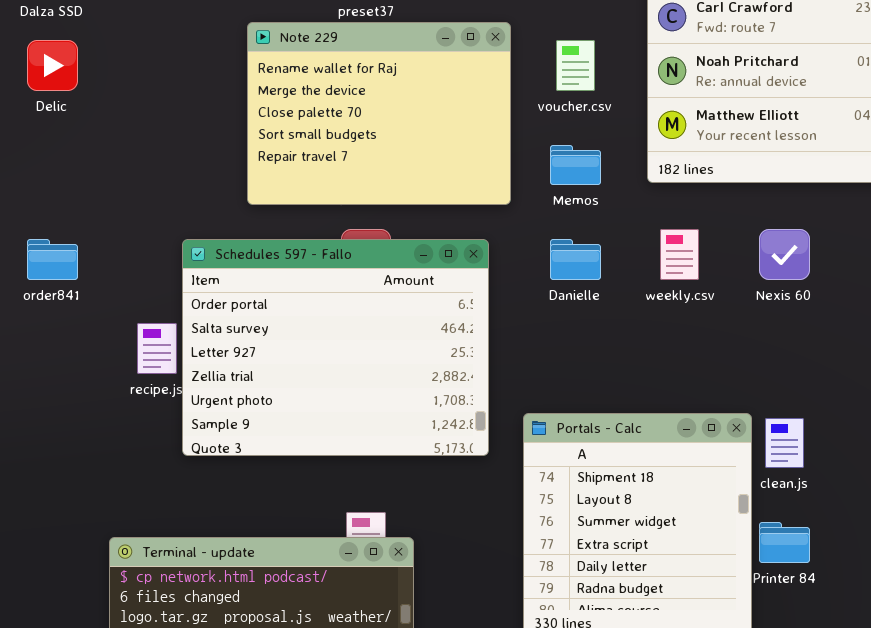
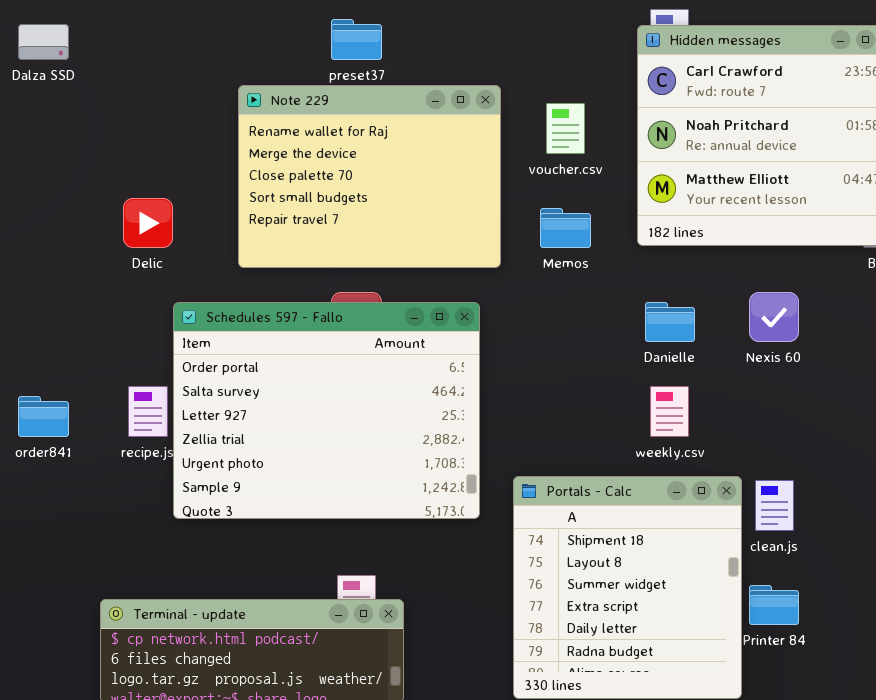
Delic: [27,40,78,91] -> [123,198,173,248], moved
weekly.csv: [660,229,699,280] -> [650,386,689,437], moved
order841: [27,239,78,280] -> [18,396,69,437], moved
Danielle: [550,239,601,280] -> [645,302,695,342], moved

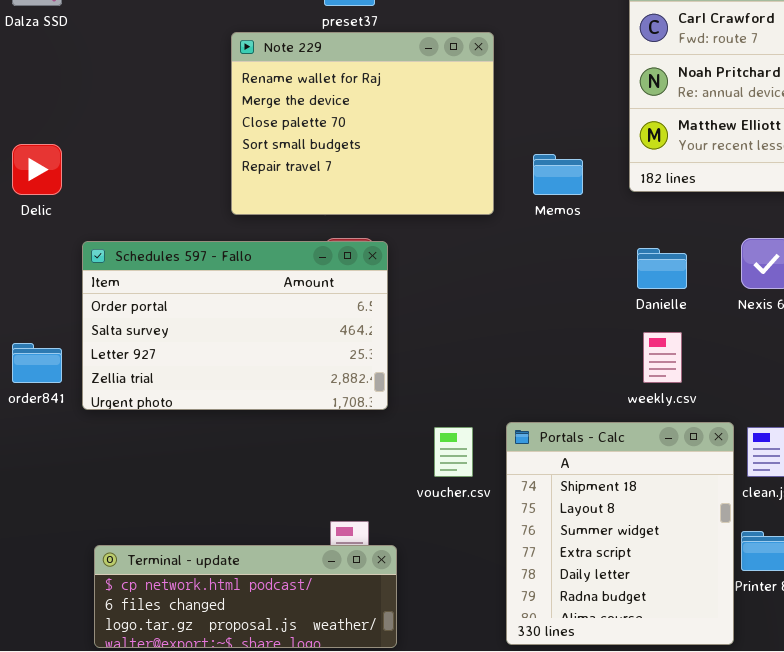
voucher.csv: [546,103,585,154] -> [434,427,473,477], moved
Delic: [123,198,173,248] -> [12,144,62,195], moved
Schedules 597 - Fallo: [173,302,480,519] -> [82,241,388,410], moved, resized

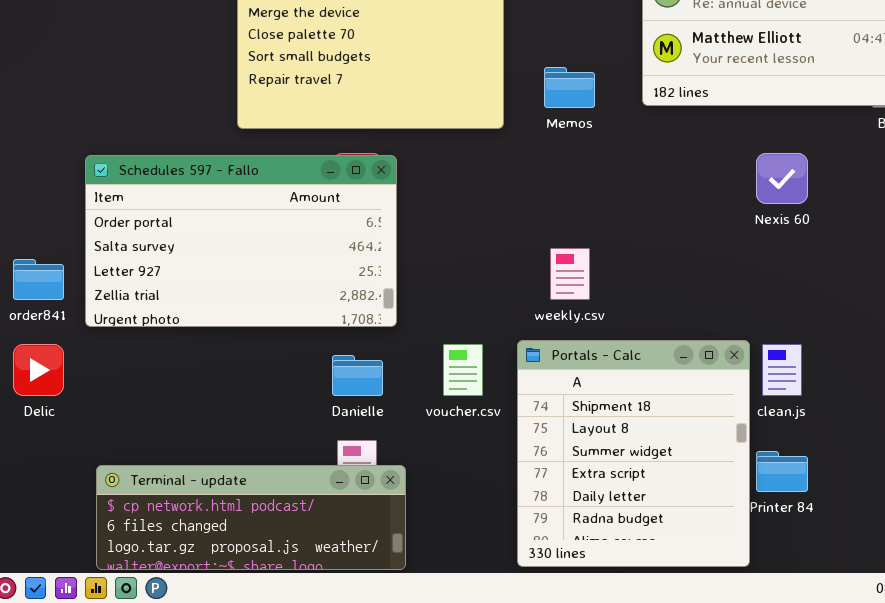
Delic: [12,144,62,195] -> [13,344,64,396], moved
Danielle: [637,248,687,289] -> [332,355,383,396], moved
weekly.csv: [643,332,682,383] -> [550,248,590,300], moved

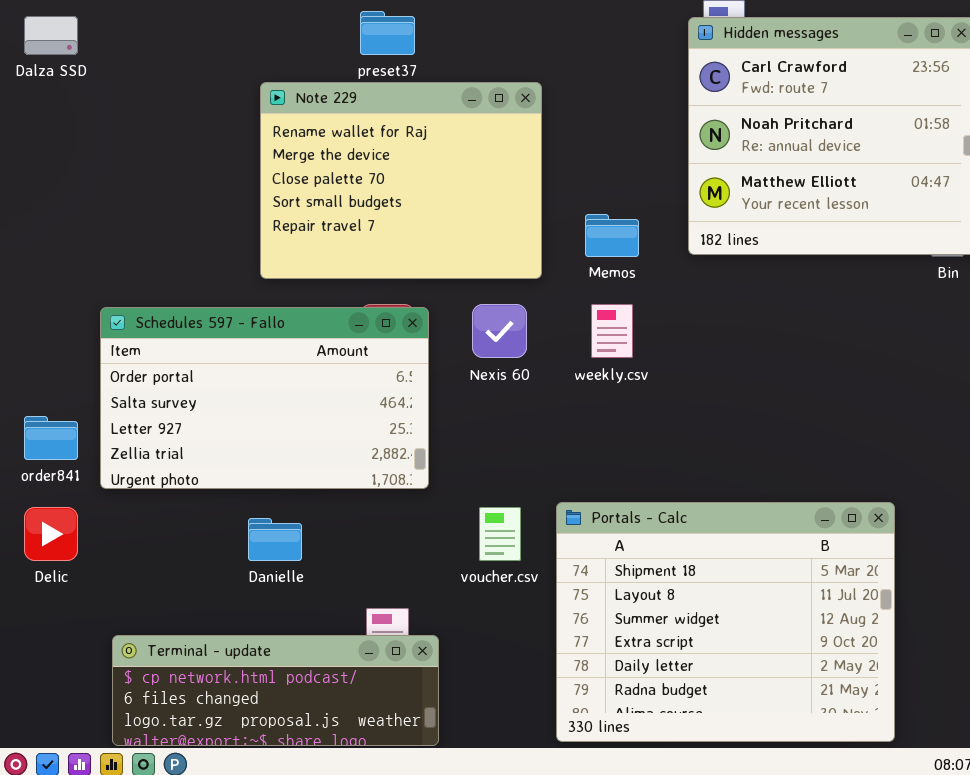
Nexis 60: [756,153,808,204] -> [472,304,527,358], moved
weekly.csv: [550,248,590,300] -> [591,304,633,358], moved
Portals - Calc: [517,340,750,567] -> [556,502,895,742], resized
Danielle: [332,355,383,396] -> [248,518,302,561], moved

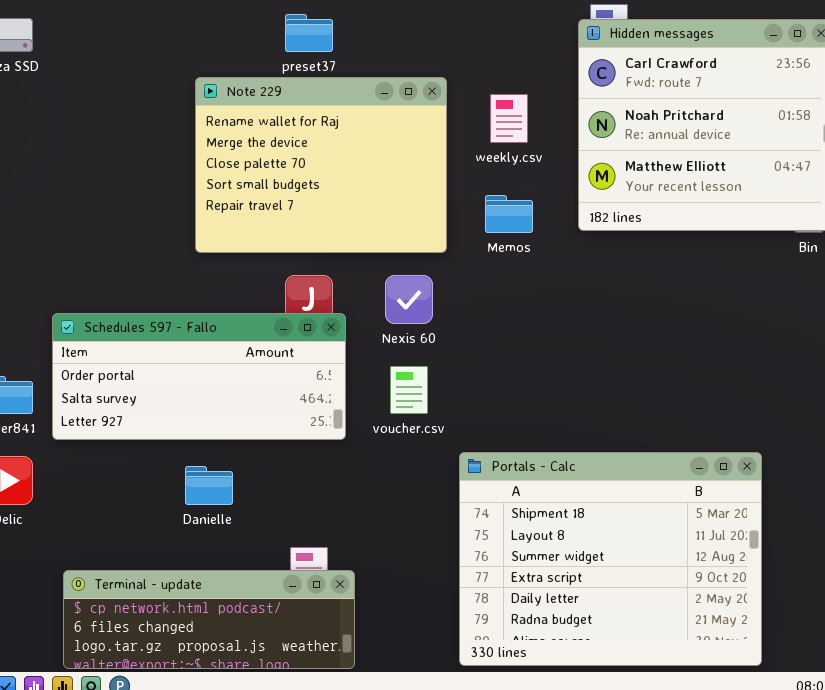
weekly.csv: [591,304,633,358] -> [490,94,528,143], moved
Schedules 597 - Fallo: [100,307,429,489] -> [52,313,346,440], resized
voucher.csv: [479,507,521,561] -> [390,366,428,414], moved

